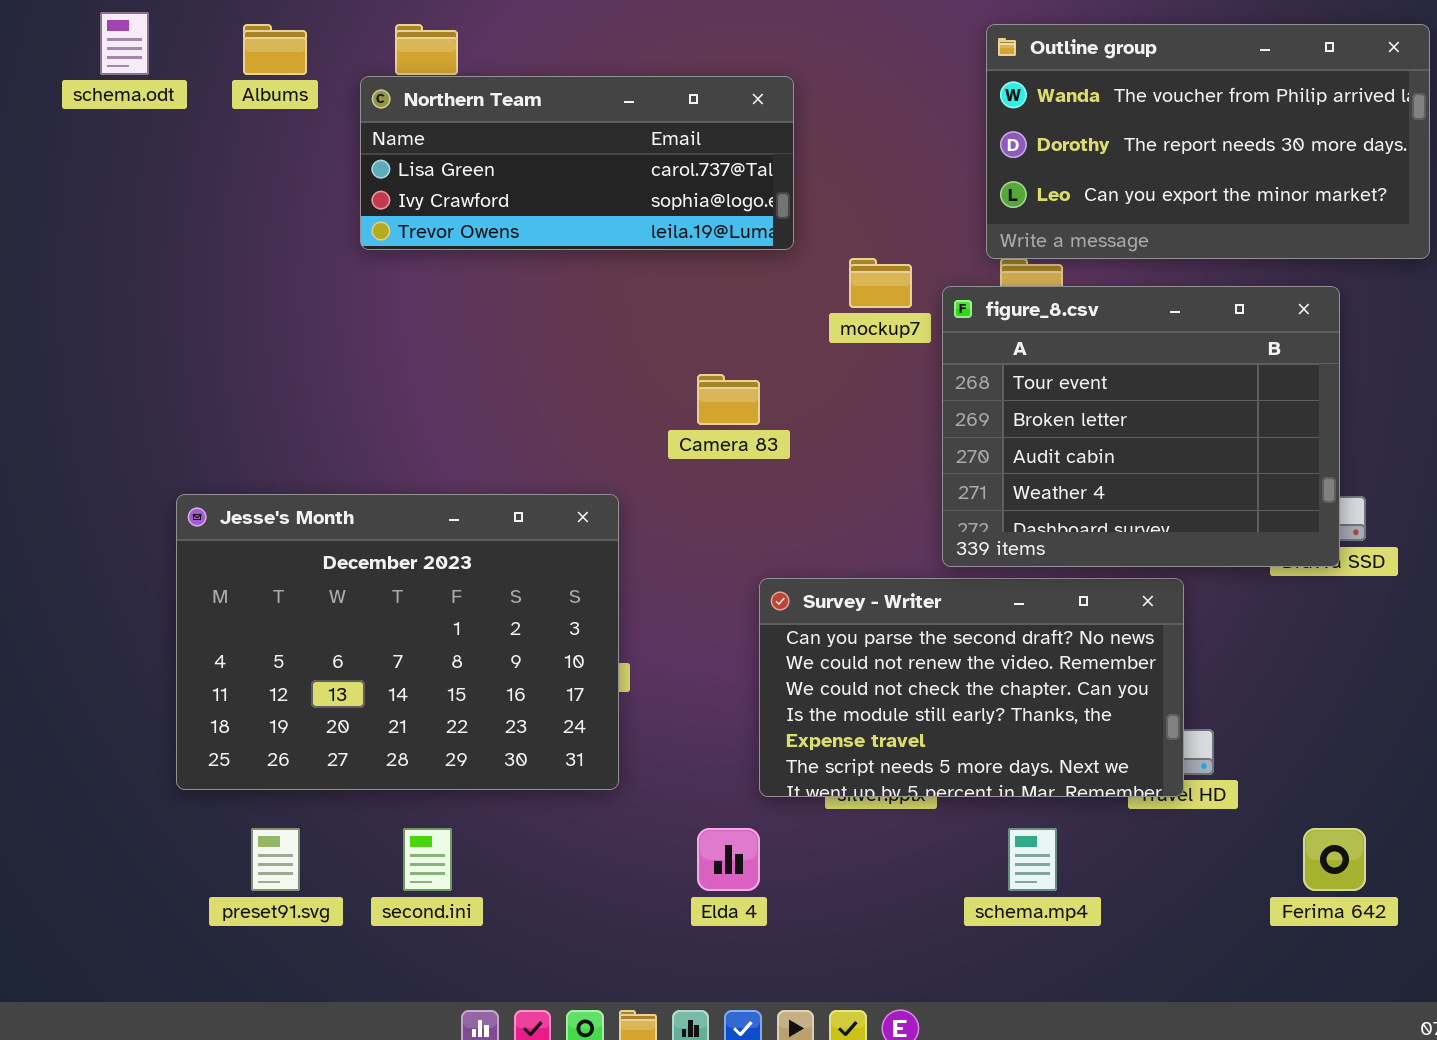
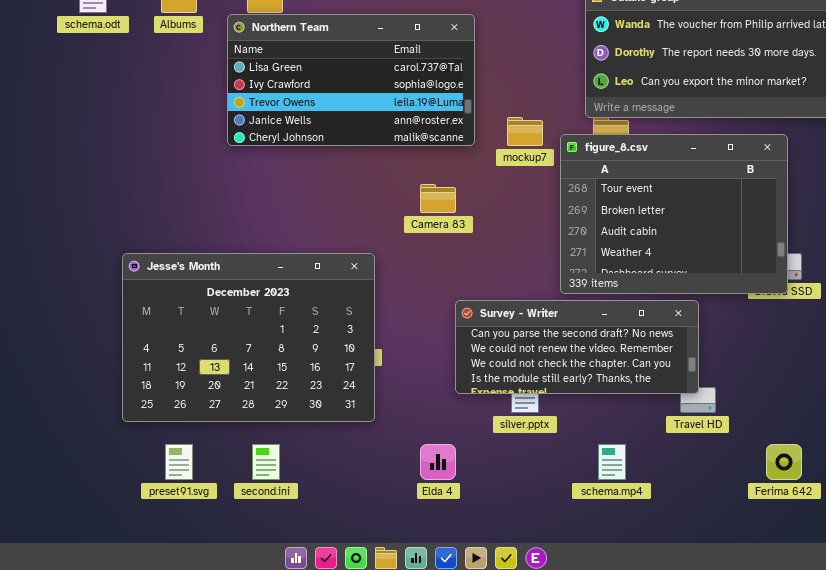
Northern Team: [360,76,794,250] -> [227,14,475,146], resized
Survey - Writer: [759,578,1184,797] -> [455,300,699,394], resized

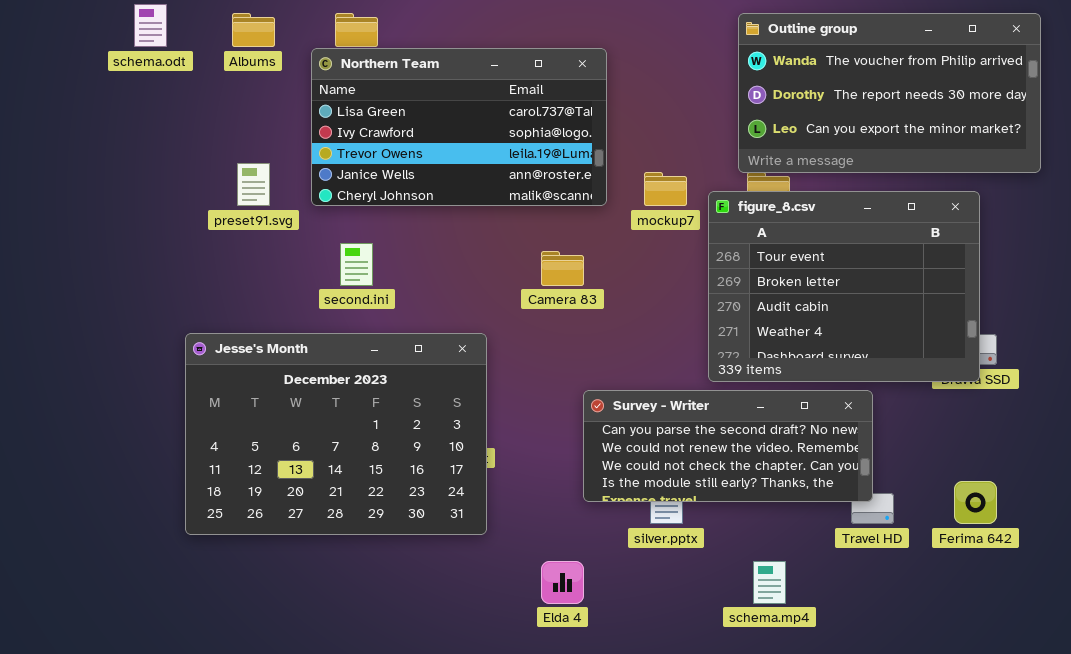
preset91.svg: [165,444,193,480] -> [237,163,270,206], moved
second.ini: [252,444,280,480] -> [340,243,373,286], moved
Ferima 642: [766,444,802,480] -> [954,481,997,524], moved

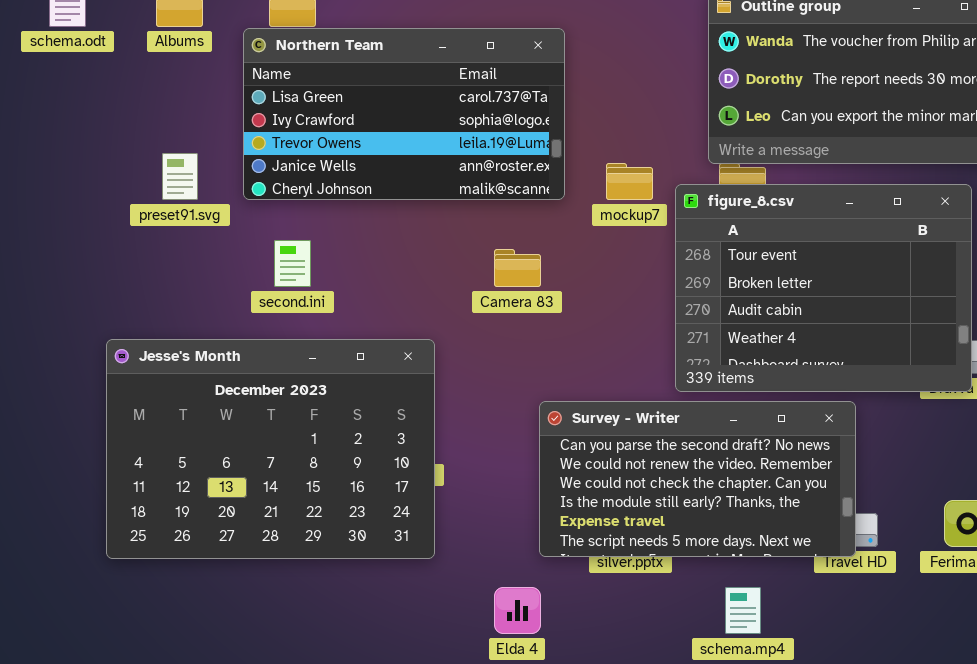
Survey - Writer: [583,390,873,502] -> [539,401,856,557], resized

